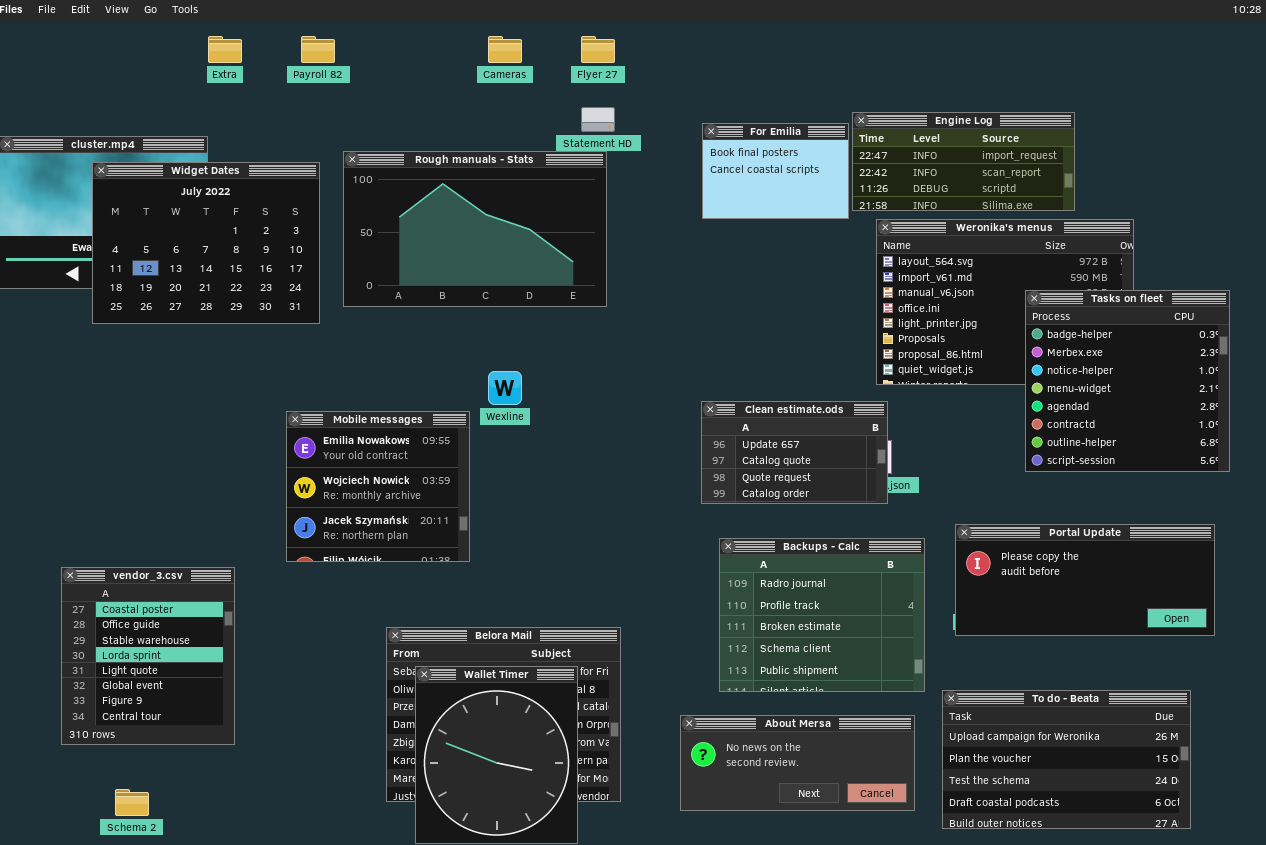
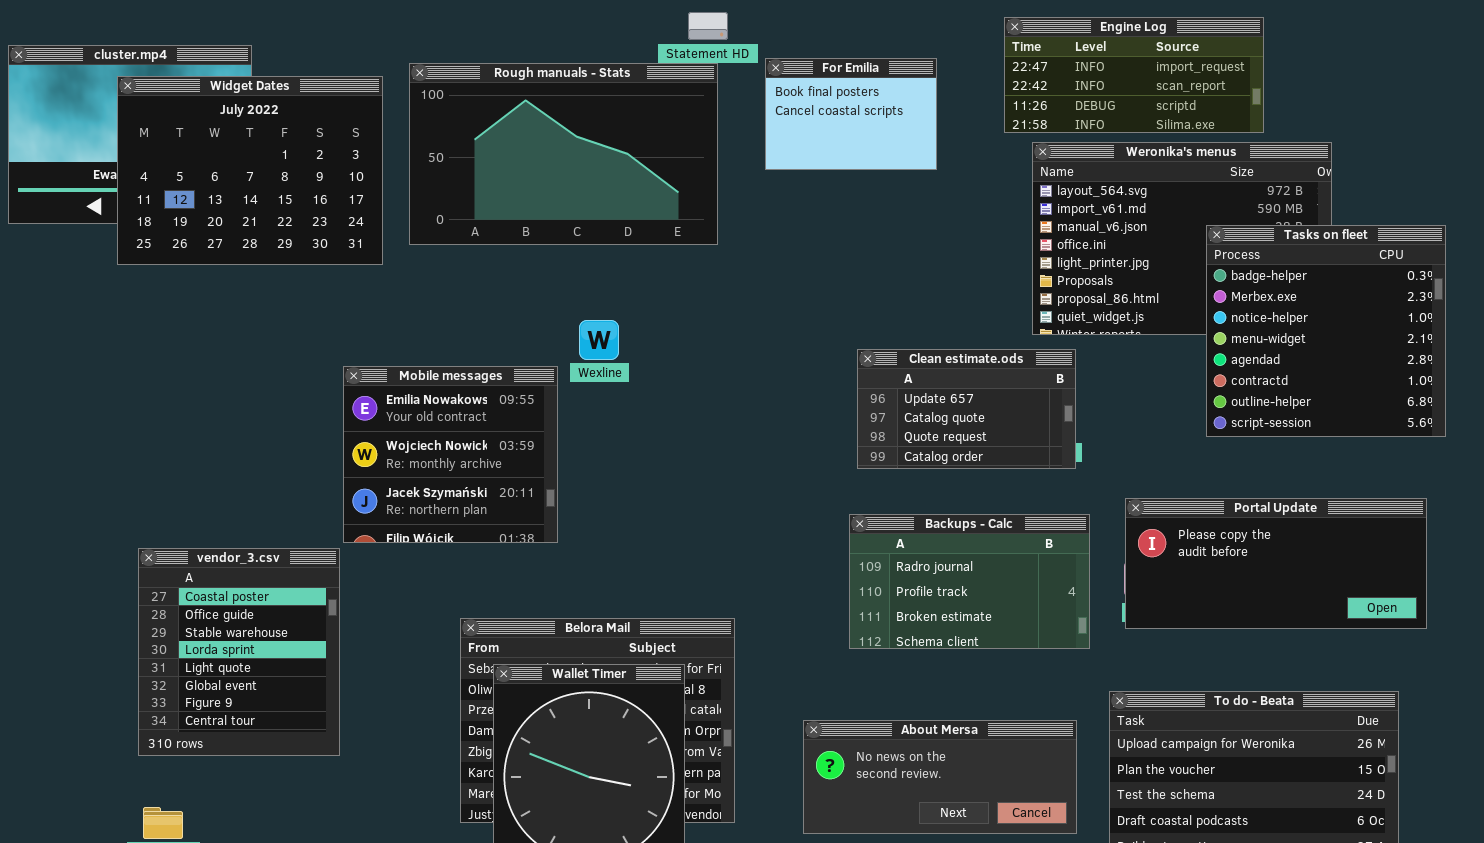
For Emilia: [702,123,849,219] -> [765,58,937,170], moved
Clean estimate.ods: [701,401,888,504] -> [857,349,1076,469], moved
Backups - Calc: [719,538,925,692] -> [849,514,1090,649], resized
vendor_3.csv: [61,567,235,745] -> [138,548,340,756], moved

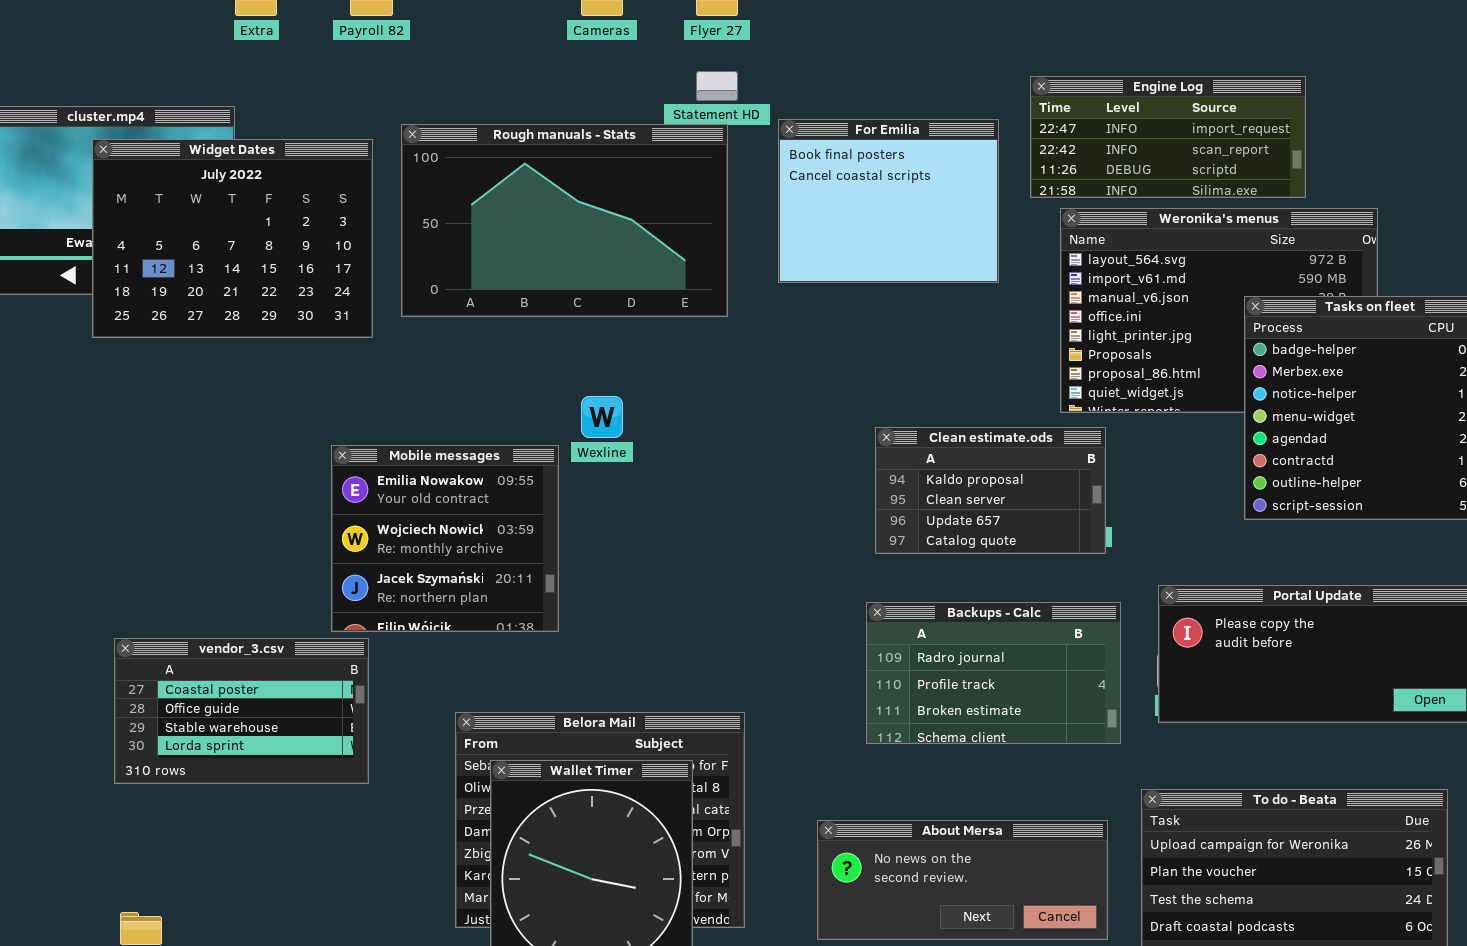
For Emilia: [765,58,937,170] -> [778,119,999,283], resized
Clean estimate.ods: [857,349,1076,469] -> [875,427,1106,554], scrolled up 2 rows
vendor_3.csv: [138,548,340,756] -> [114,638,369,784], resized

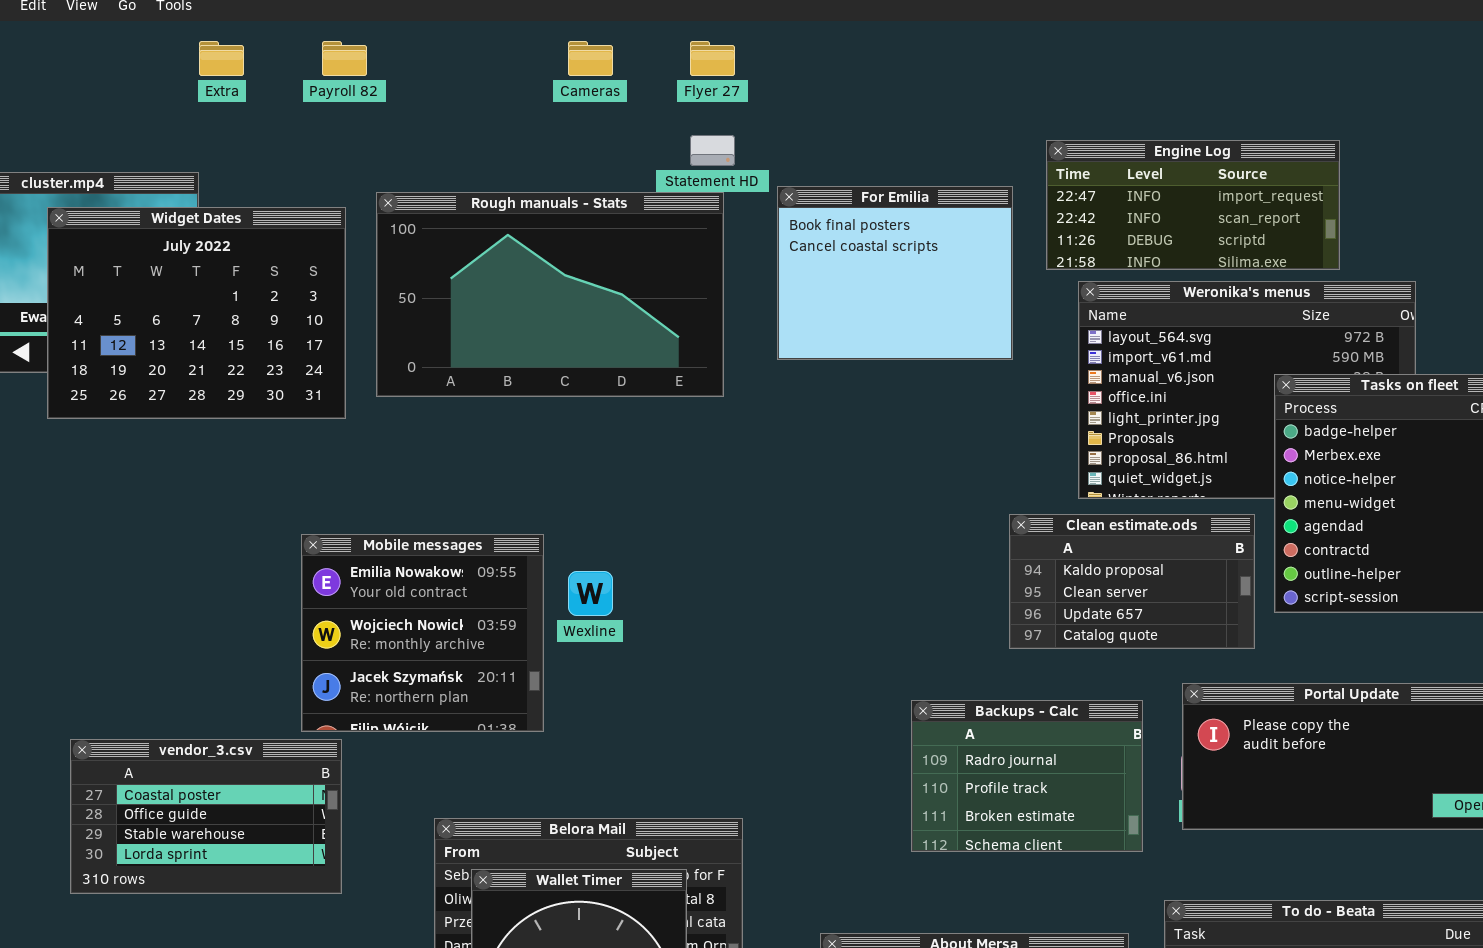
Wexline: [581,396,623,438] -> [568,571,613,616], moved
Clean estimate.ods: [875,427,1106,554] -> [1009,514,1255,649], moved
Backups - Calc: [866,602,1121,744] -> [911,700,1143,852], resized

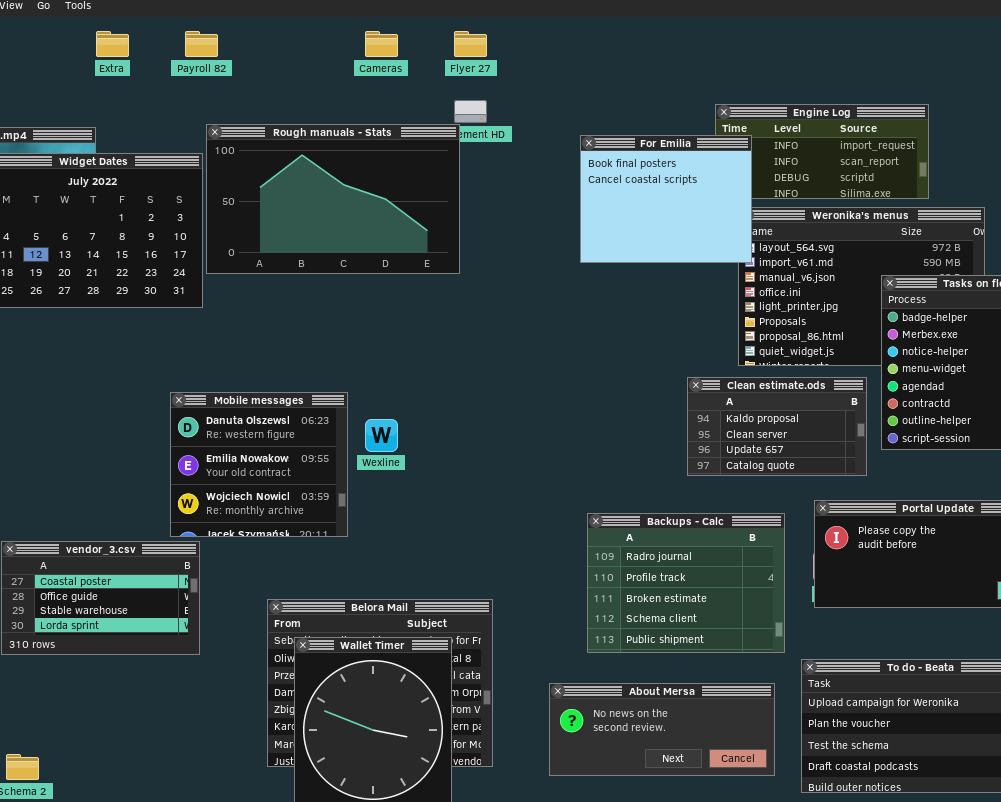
For Emilia: [777,186,1013,360] -> [580,135,752,263], moved
Rough manuals - Stats: [376,192,724,397] -> [206,124,460,274], moved
Mobile messages: [301,534,544,732] -> [170,392,348,537], scrolled up 1 row
Backups - Calc: [911,700,1143,852] -> [587,513,785,653], resized

